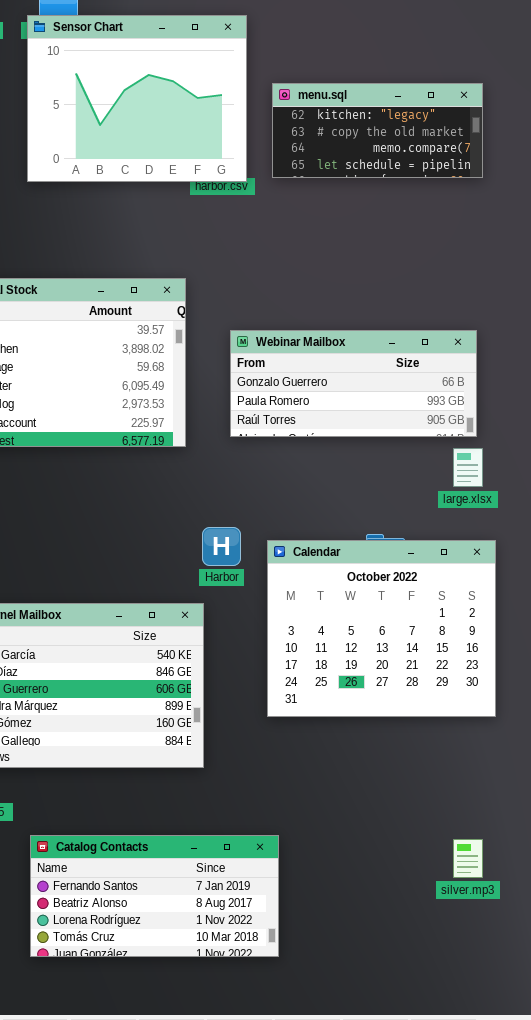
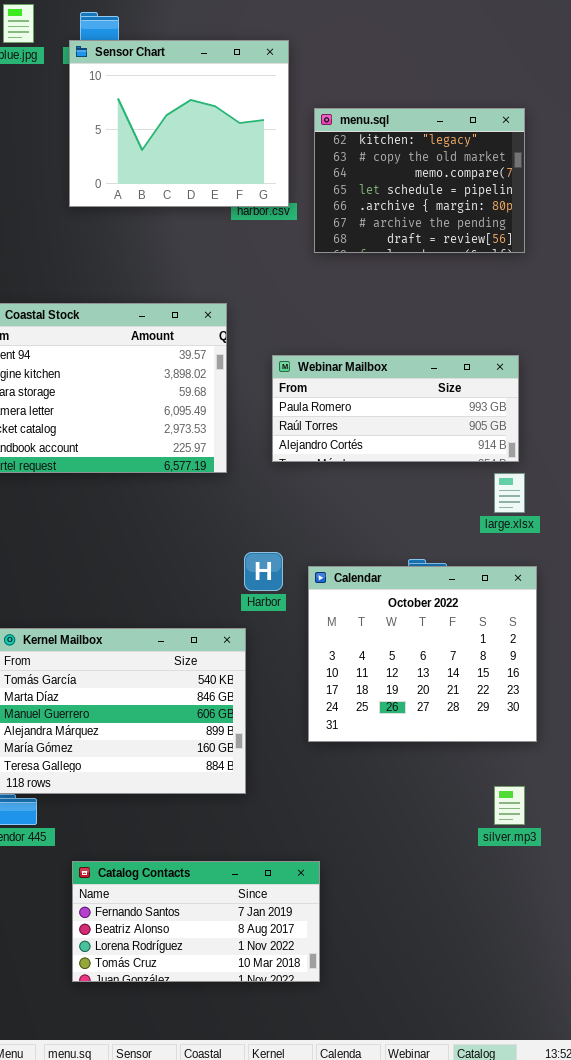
menu.sql: [272,83,483,178] -> [314,108,525,253], resized
Webinar Mailbox: [230,330,477,437] -> [272,355,519,462], scrolled down 1 row
silver.mp3: [453,839,483,878] -> [494,786,525,825], moved

